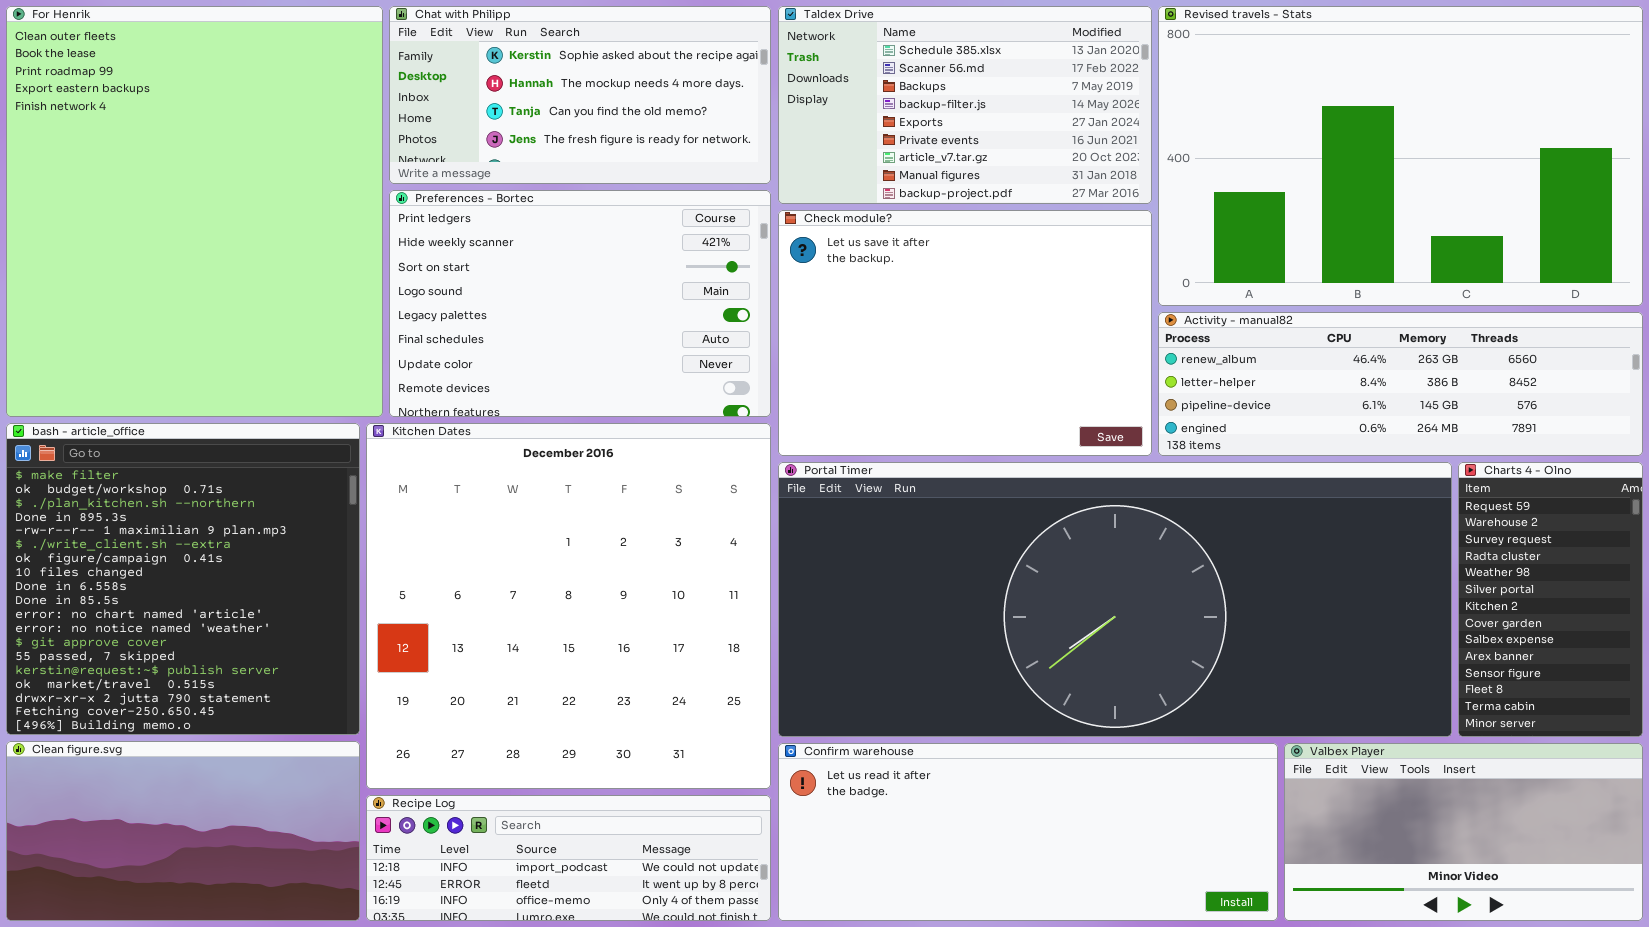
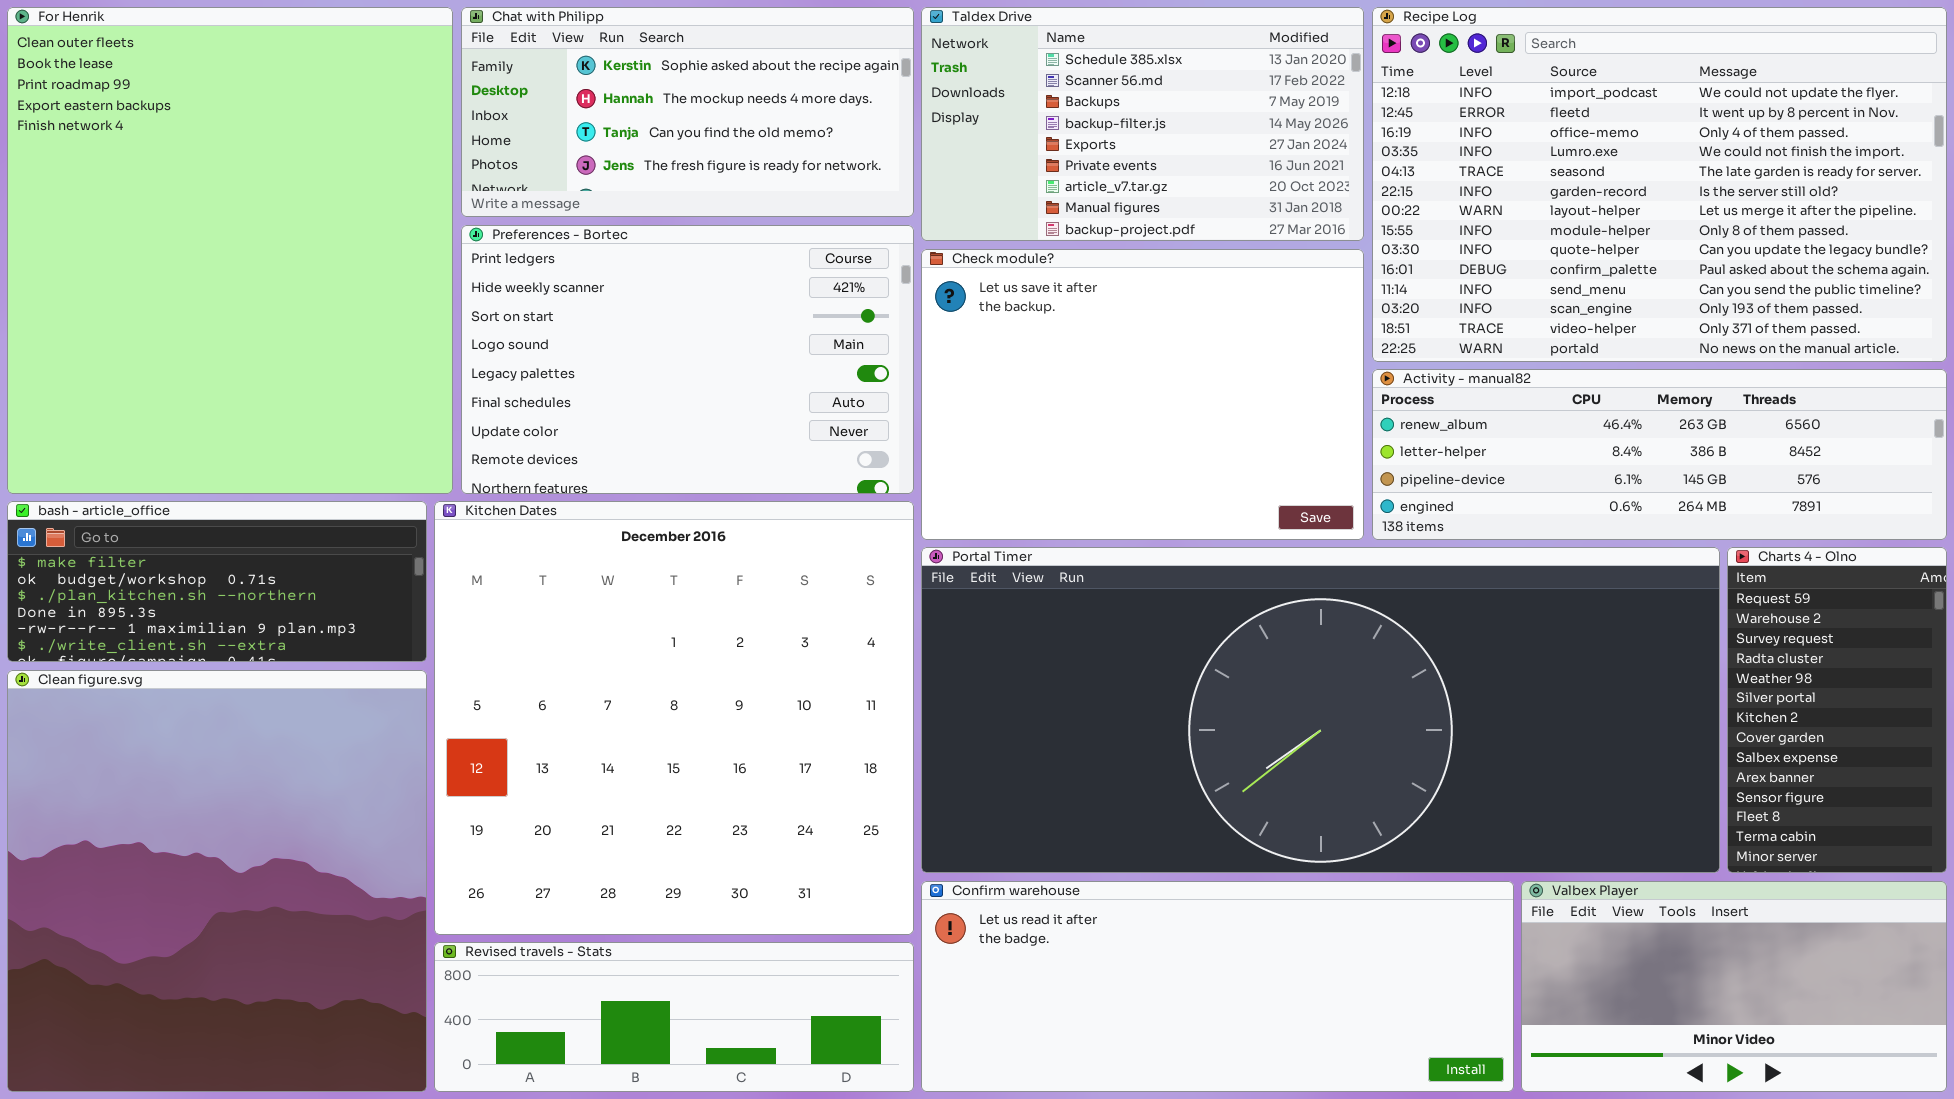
Revised travels - Stats: [1158,6,1643,306] -> [434,942,914,1092], moved, resized
bash - article_office: [6,423,360,735] -> [7,501,427,662], resized
Clean figure.svg: [6,741,360,921] -> [7,670,427,1092], resized
Recipe Log: [366,795,771,921] -> [1372,7,1947,362], moved, resized

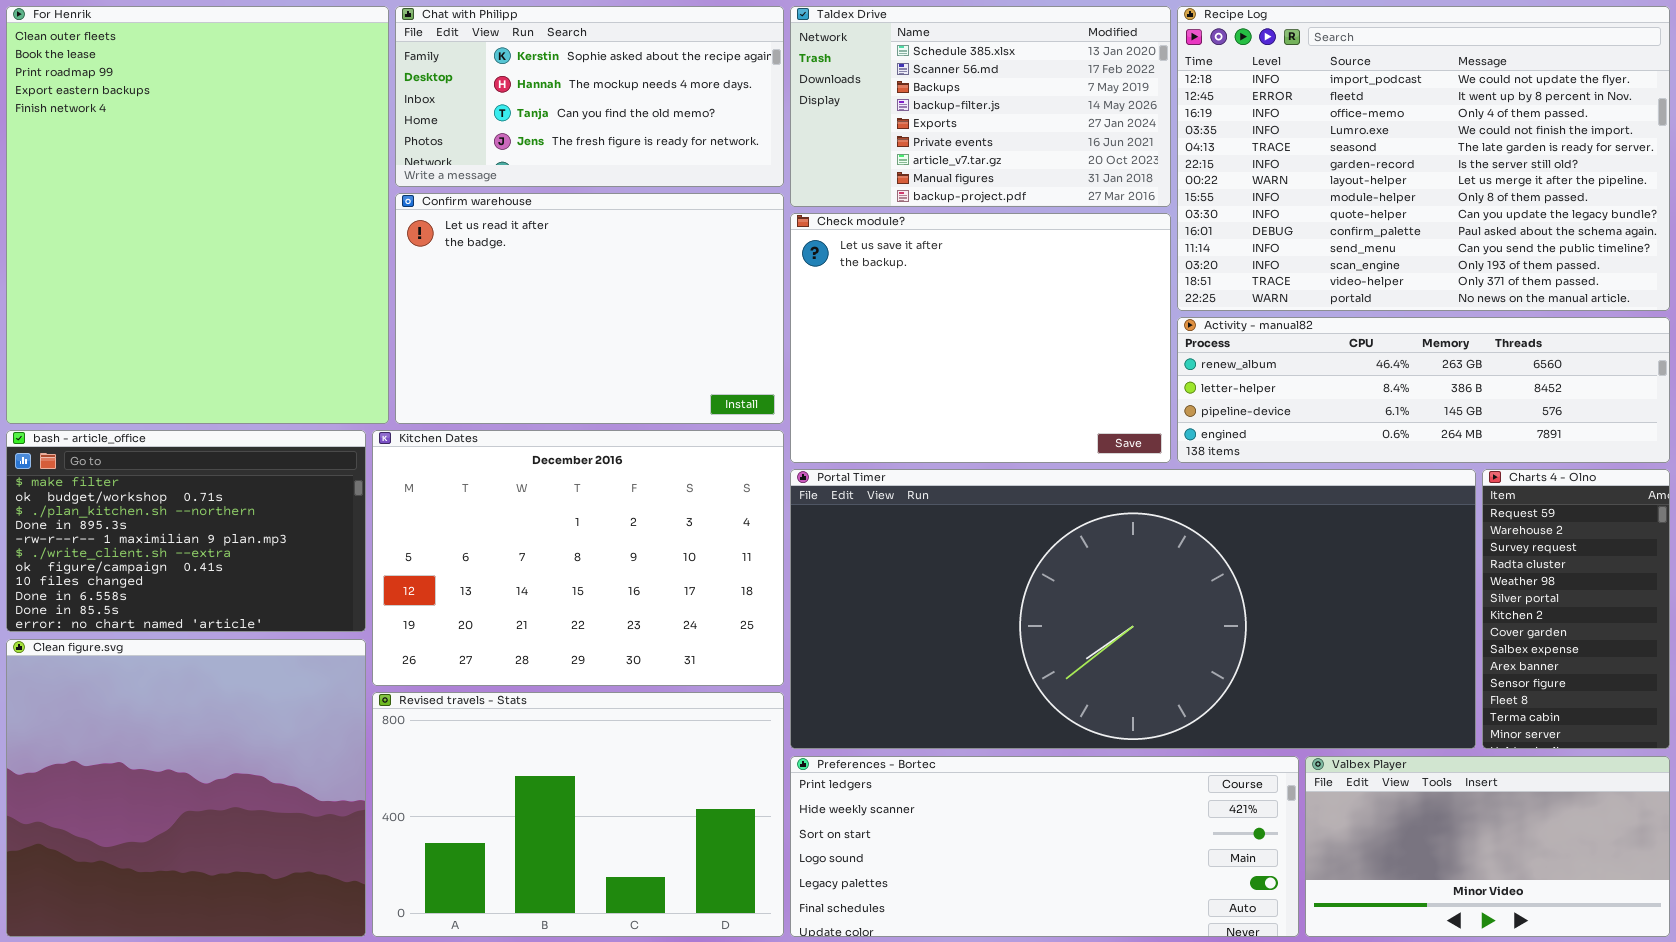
Preferences - Bortec: [461,225,914,494] -> [790,756,1299,937], moved, resized
bash - article_office: [7,501,427,662] -> [6,430,366,632], resized
Kitchen Dates: [434,501,914,935] -> [372,430,784,686], resized
Clean figure.svg: [7,670,427,1092] -> [6,639,366,937], resized
Confirm warehouse: [921,881,1514,1092] -> [395,193,784,424], moved, resized
Revised travels - Stats: [434,942,914,1092] -> [372,692,784,937], resized

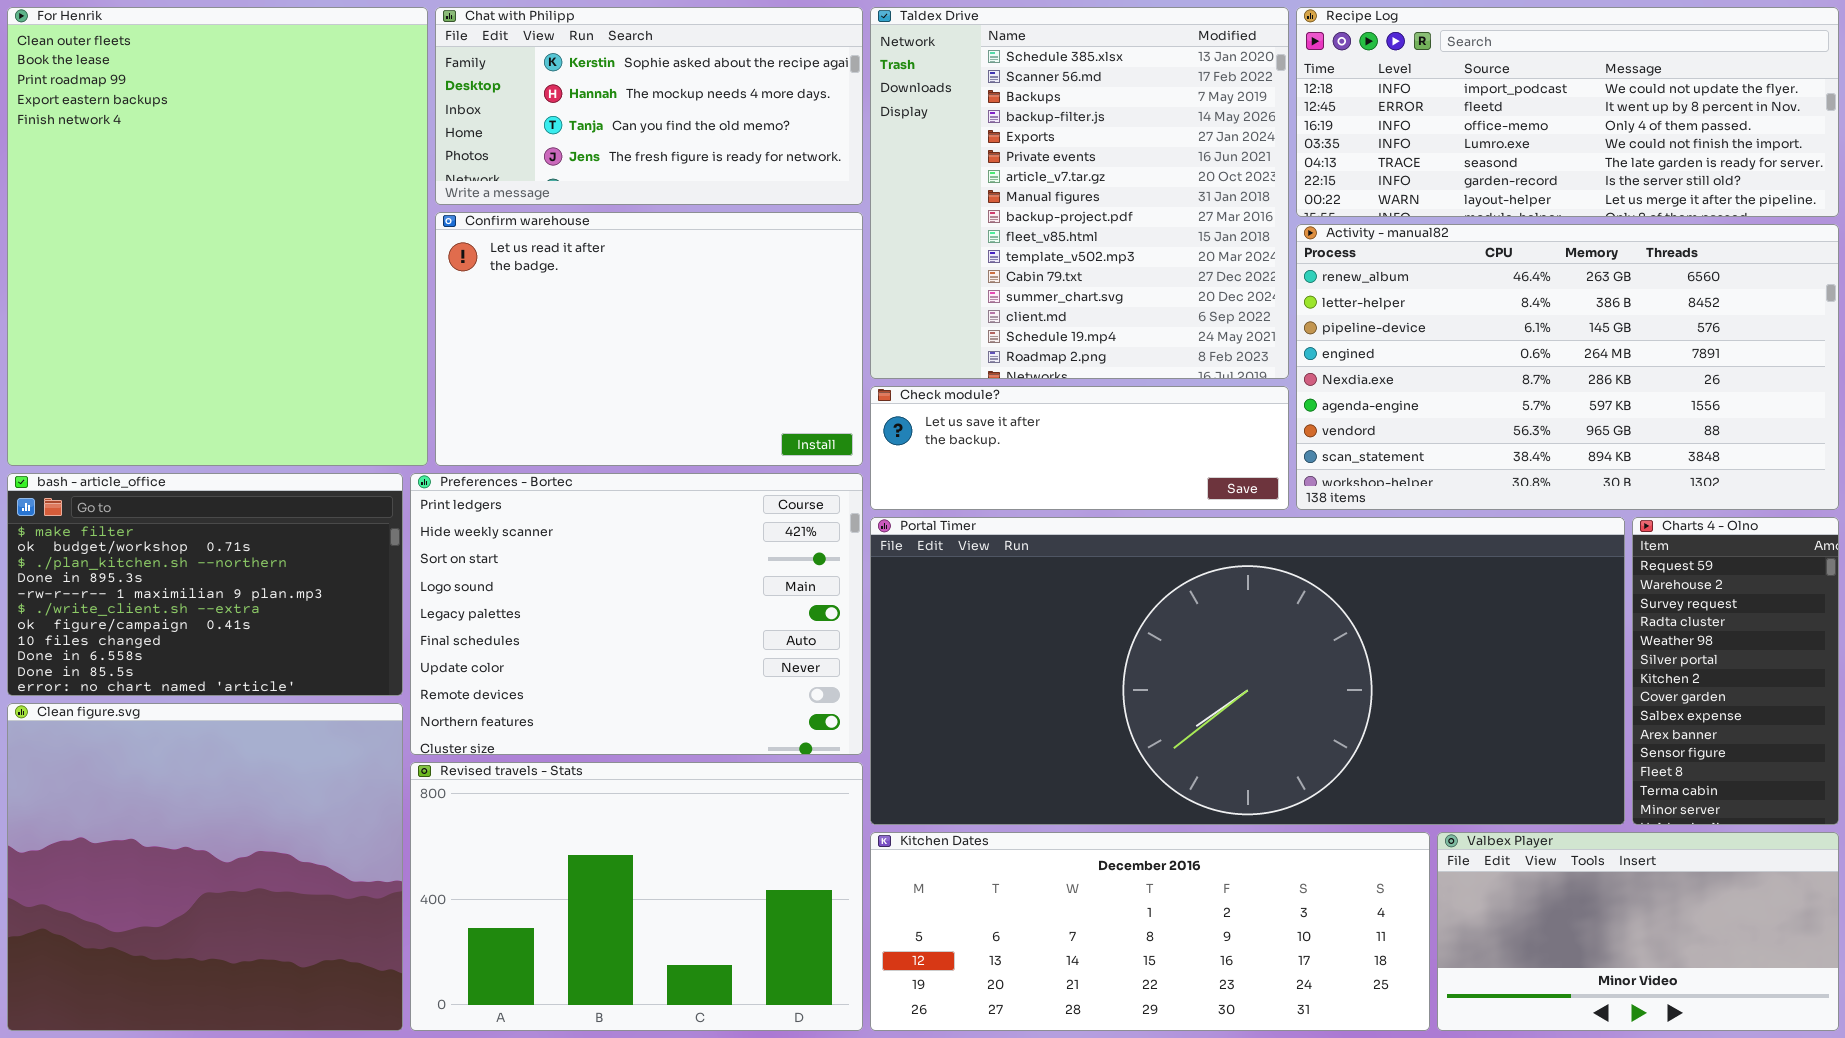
Taldex Drive: [790,6,1171,207] -> [870,7,1289,379], resized
Recipe Log: [1177,6,1670,311] -> [1296,7,1839,217], resized
Check module?: [790,213,1171,463] -> [870,386,1289,510], resized
Activity - manual82: [1177,317,1670,463] -> [1296,224,1839,510], resized
Kitchen Dates: [372,430,784,686] -> [870,832,1430,1031], moved, resized
Preferences - Bortec: [790,756,1299,937] -> [410,473,863,755], moved, resized

